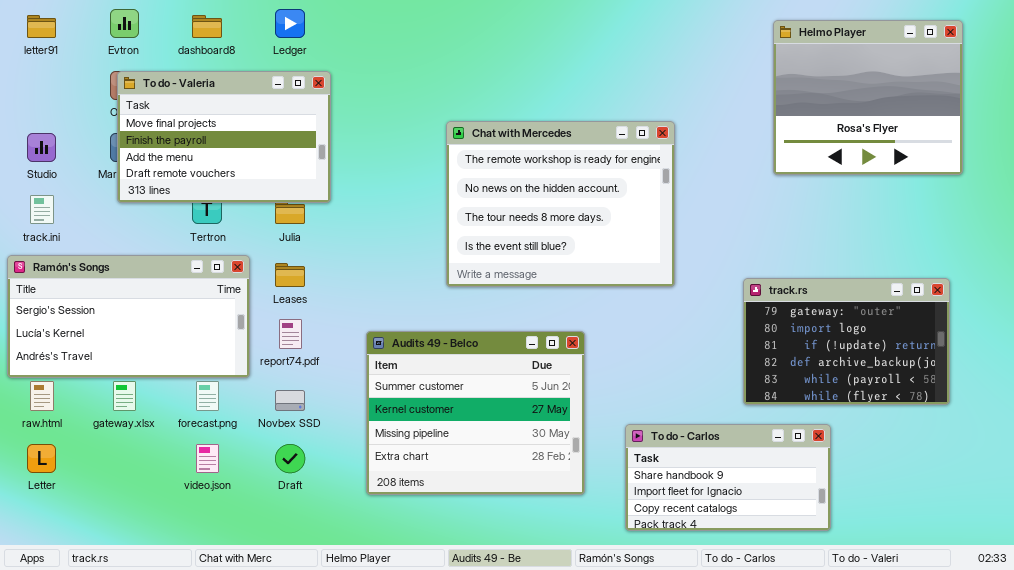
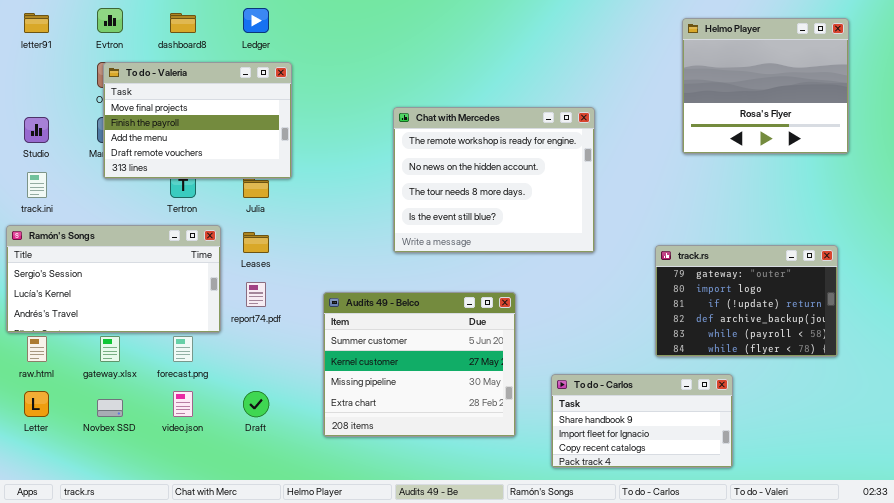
Novbex SSD: [275,390,305,411] -> [97,399,123,417], moved

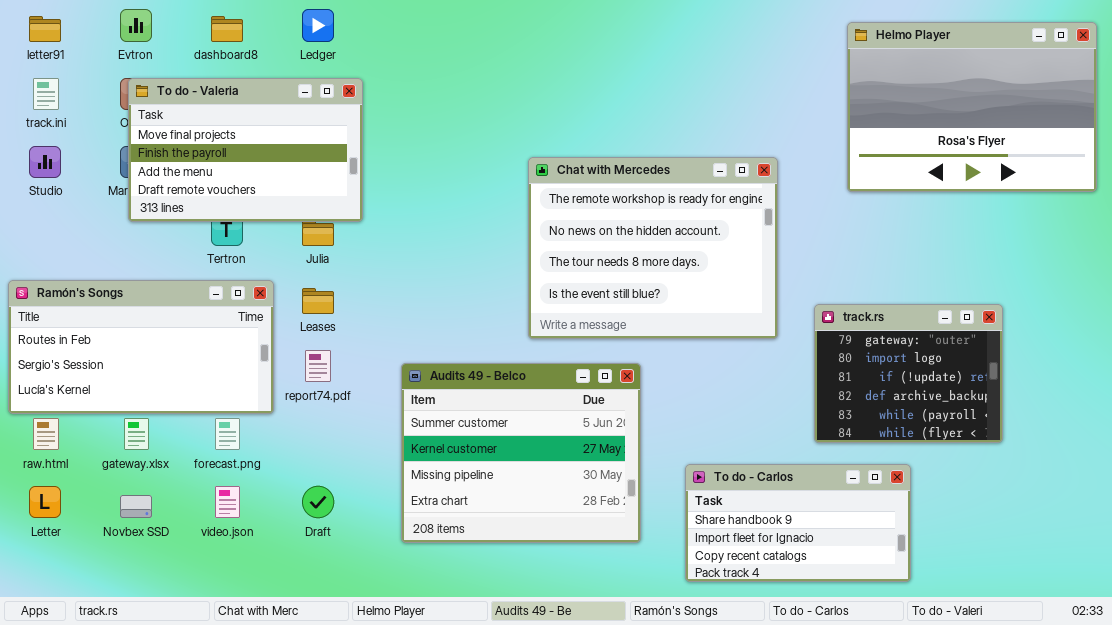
Helmo Player: [682,18,849,154] -> [847,22,1097,192], resized
Chat with Mercedes: [393,107,595,253] -> [528,157,778,339], moved
track.ini: [27,172,47,198] -> [33,78,59,110], moved
Ramón's Songs: [6,225,221,333] -> [8,280,274,414], scrolled up 1 row
track.rs: [655,245,838,357] -> [814,304,1003,443], resized

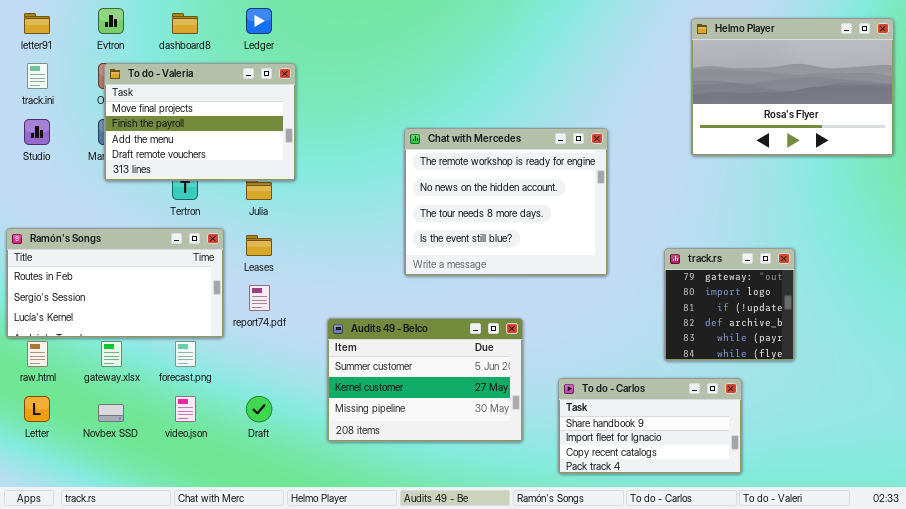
Chat with Mercedes: [528,157,778,339] -> [404,128,608,276], moved
track.rs: [814,304,1003,443] -> [664,248,795,361], resized
Audits 49 - Belco: [401,363,641,543] -> [327,318,523,442], resized

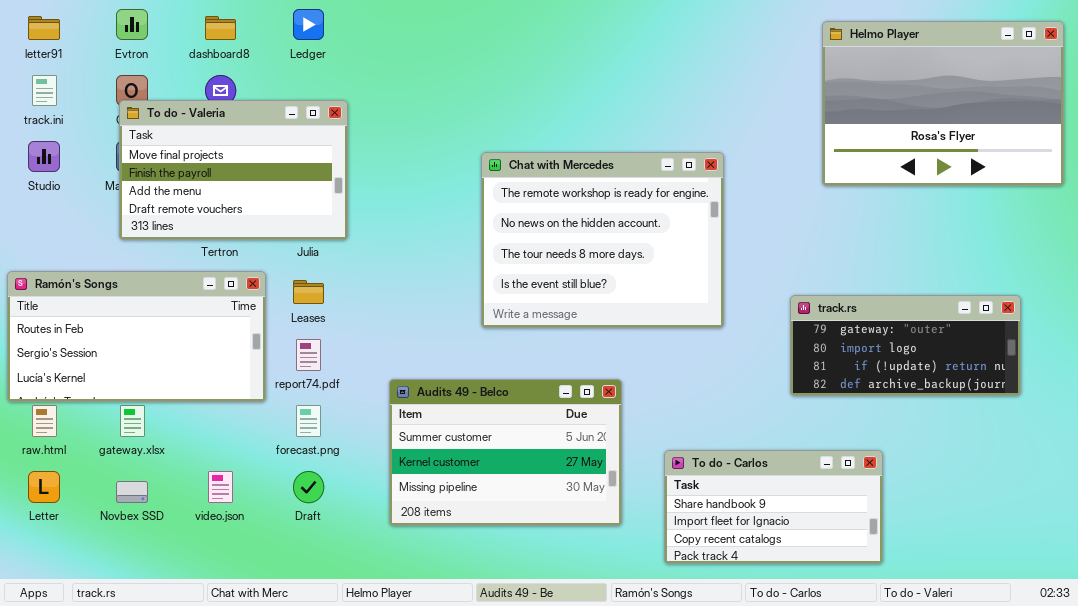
To do - Valeria: [104,63,296,181] -> [119,100,348,240], moved
track.rs: [664,248,795,361] -> [790,295,1021,396], resized
forecast.png: [175,341,196,367] -> [296,405,321,437], moved

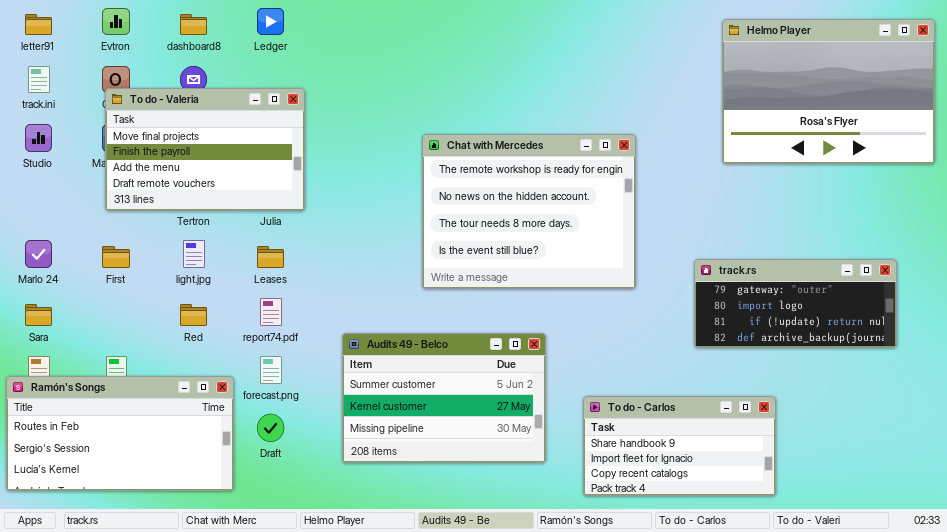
Ramón's Songs: [7,271,266,402] -> [6,376,234,491], moved

